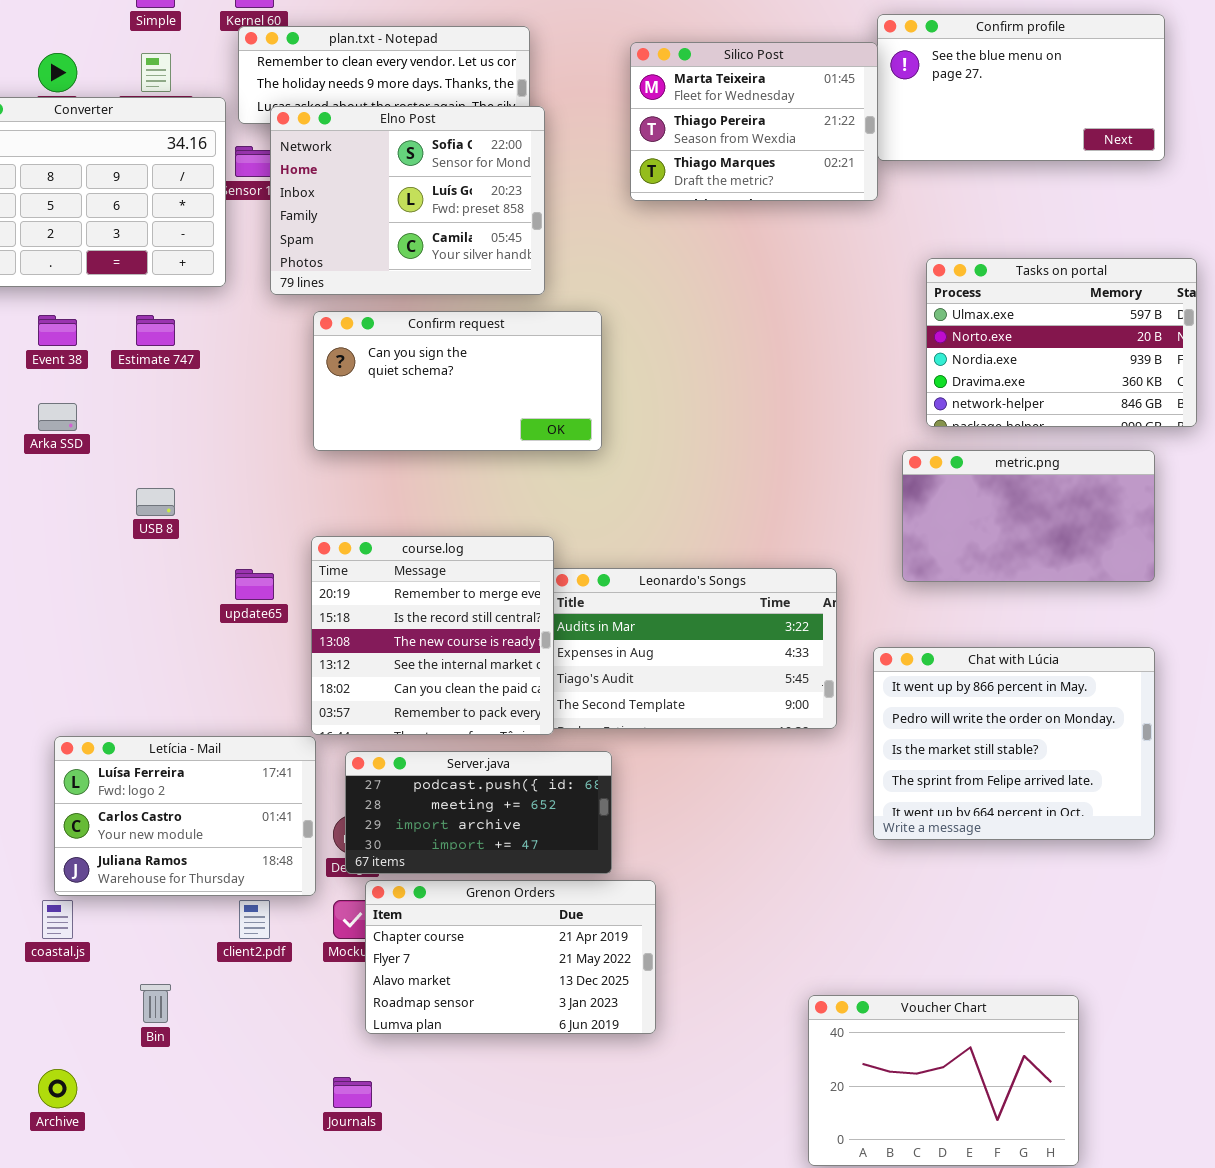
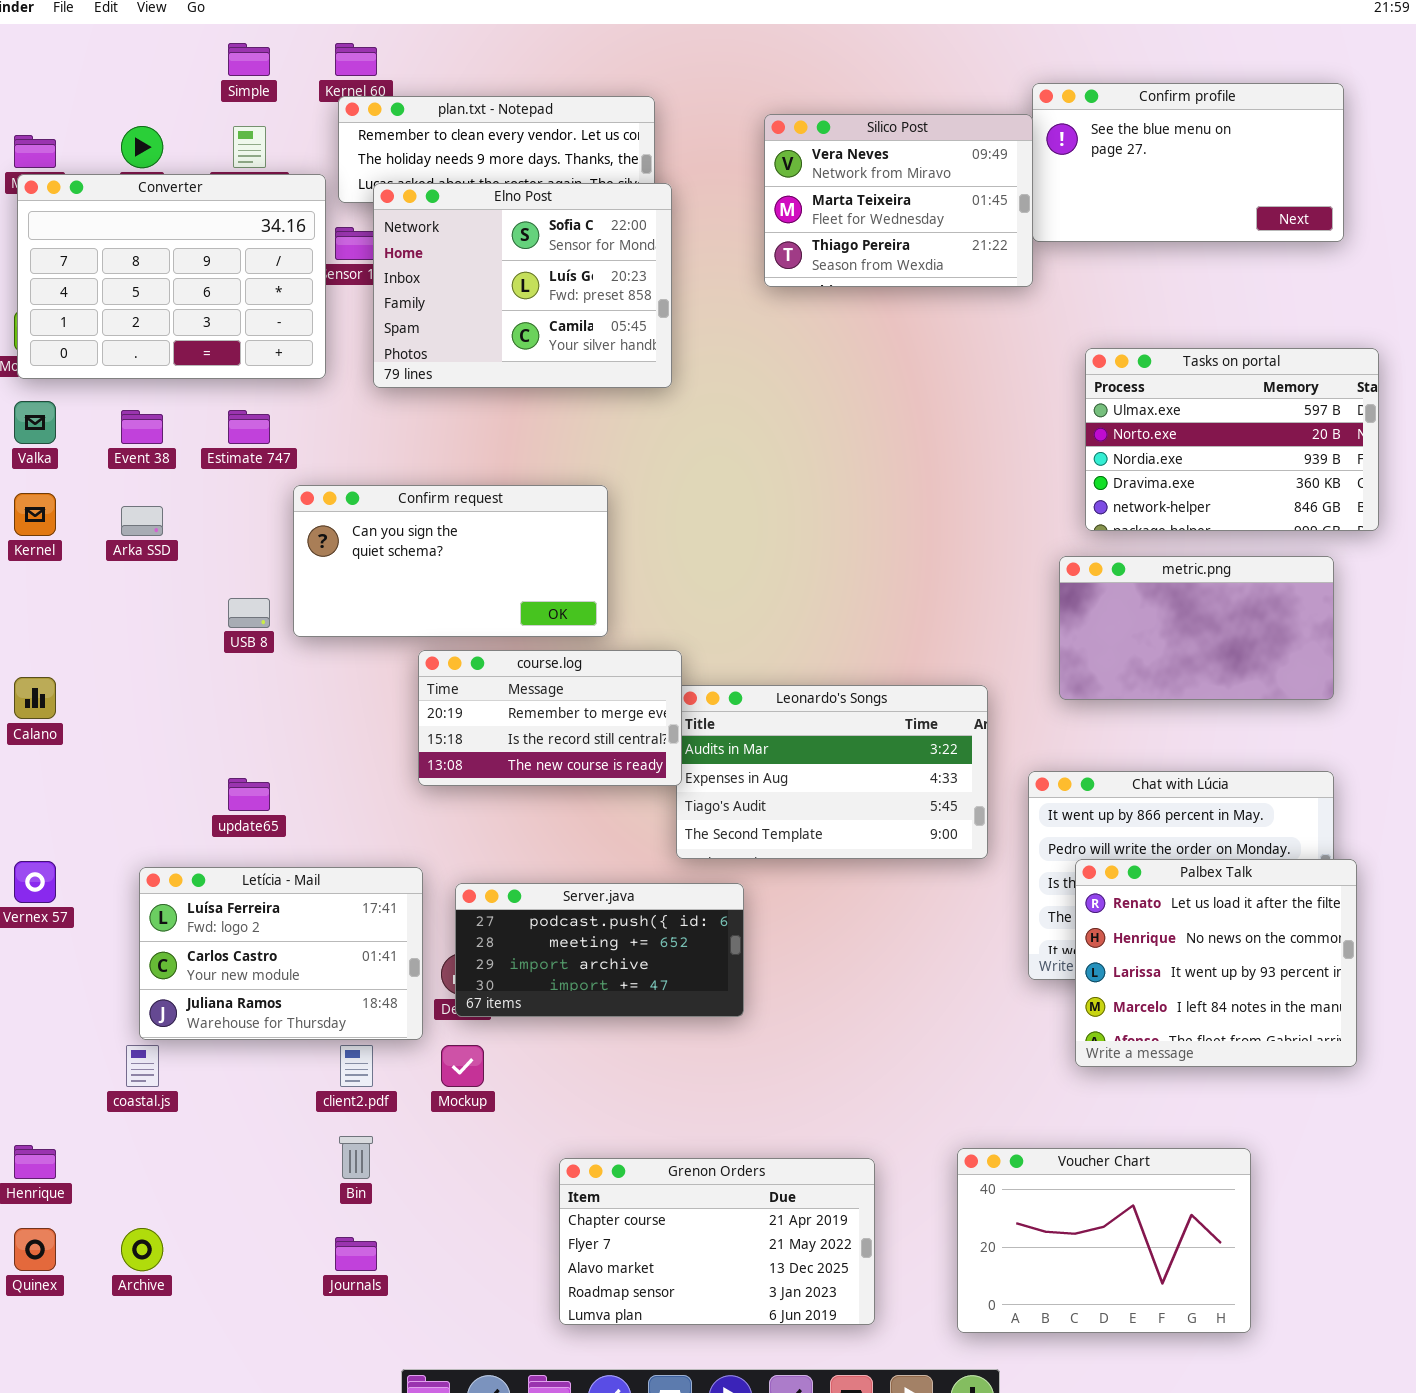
Silico Post: [630,42,878,201] -> [764,114,1033,287], scrolled up 1 row
Confirm request: [313,311,602,451] -> [293,485,608,637], moved
course.log: [311,536,554,735] -> [418,650,682,786], resized
update65: [235,569,274,600] -> [228,778,270,811], moved
Palbex Talk: none -> [1075,859,1357,1067], opened
Grenon Orders: [365,880,656,1034] -> [559,1158,875,1325], moved
Bin: [140,984,171,1023] -> [339,1136,373,1179], moved
Journals: [333,1077,372,1108] -> [335,1237,377,1271], moved

